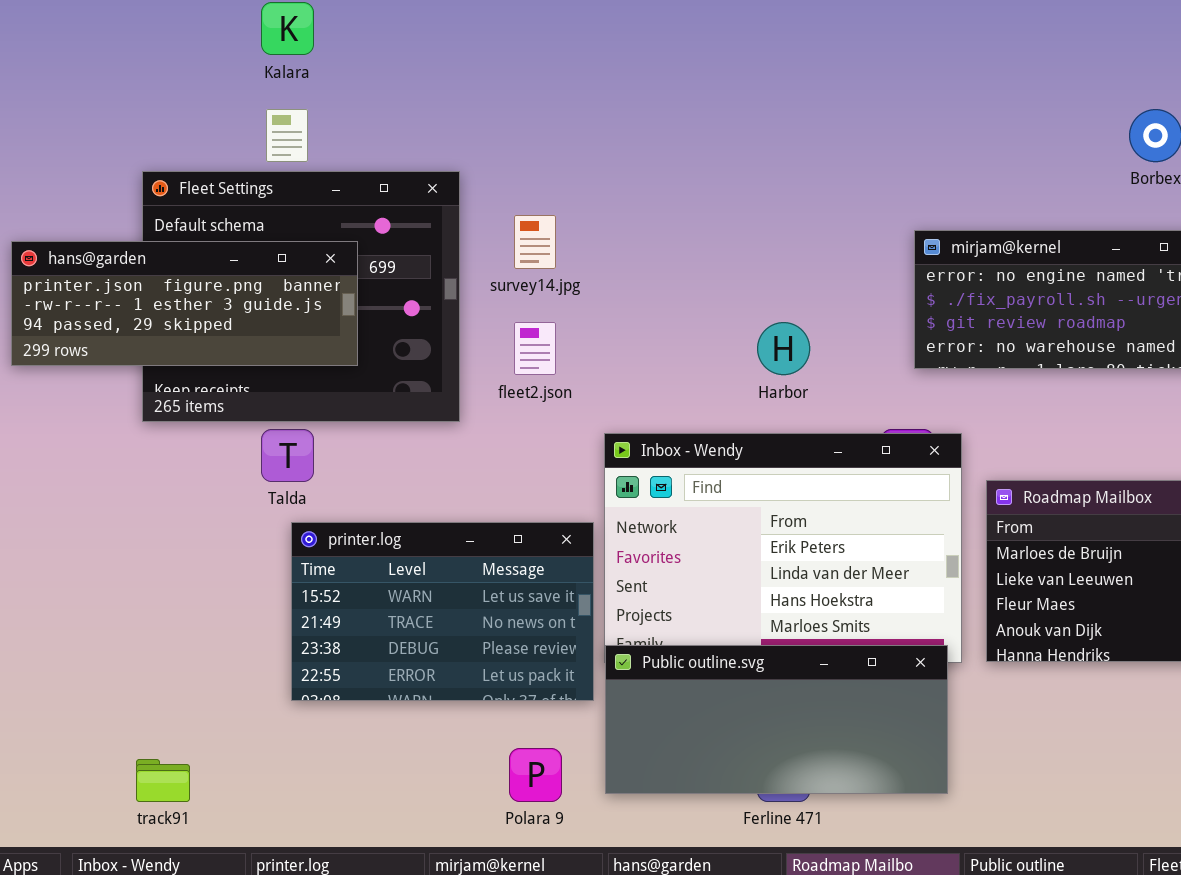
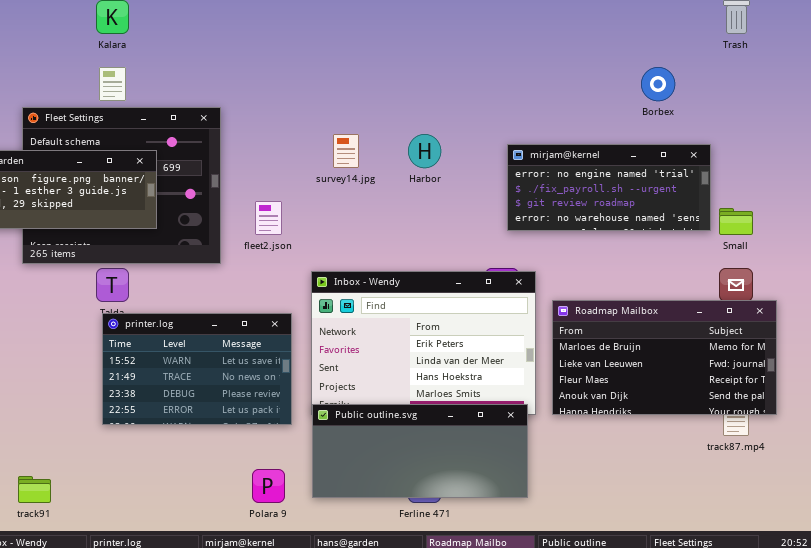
survey14.jpg: [514,215,556,269] -> [333,134,359,168], moved
Harbor: [757,322,810,375] -> [408,134,441,168], moved
printer.log: [291,522,594,701] -> [102,313,292,425], moved

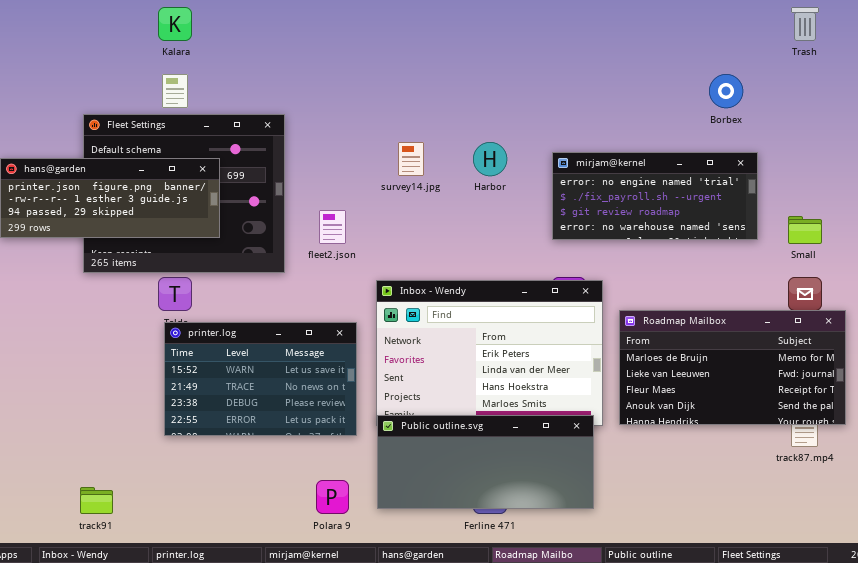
mirjam@kernel: [507,144,711,231] -> [552,152,758,240], moved

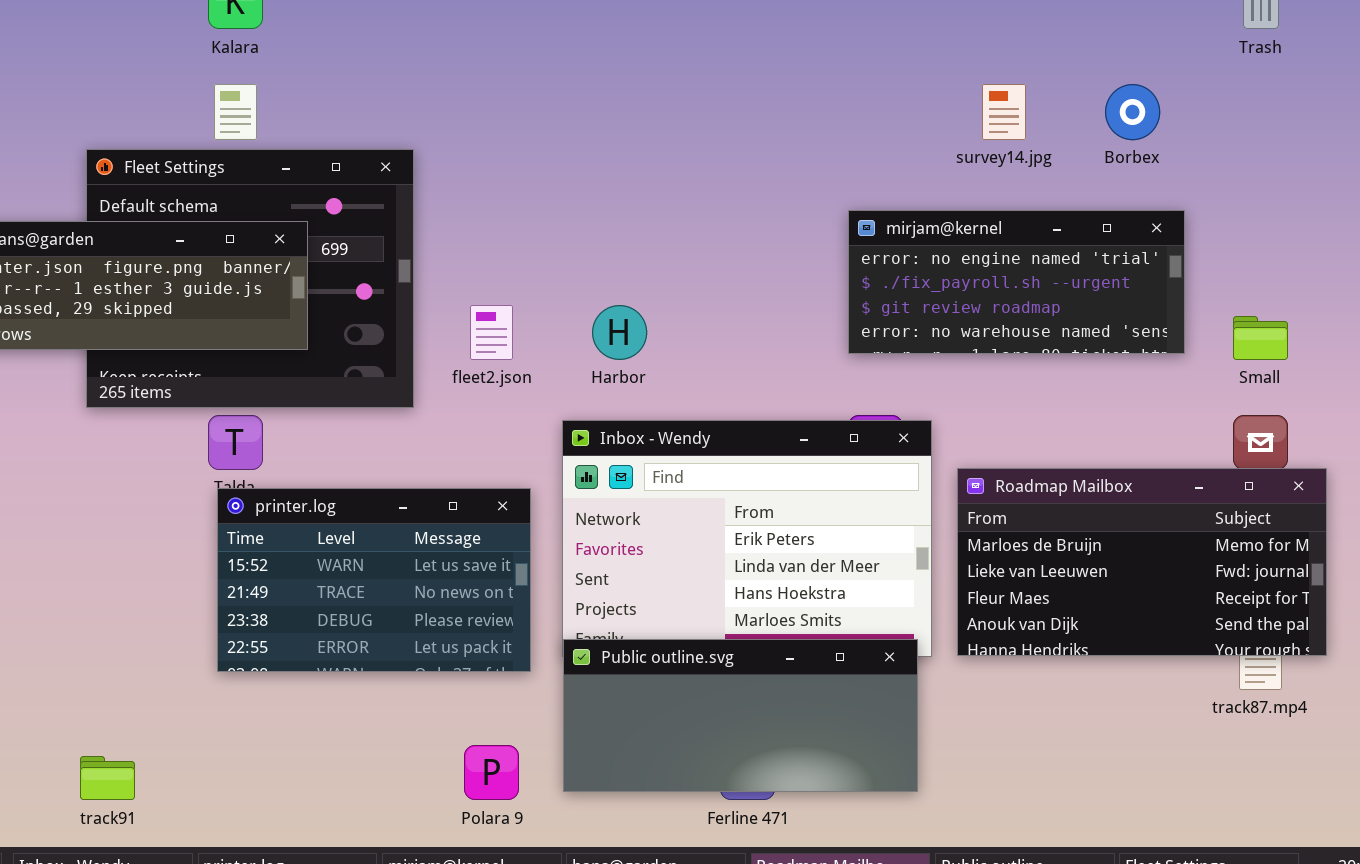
survey14.jpg: [398,142,424,176] -> [982,84,1026,140], moved
Harbor: [473,142,507,176] -> [592,305,647,360], moved

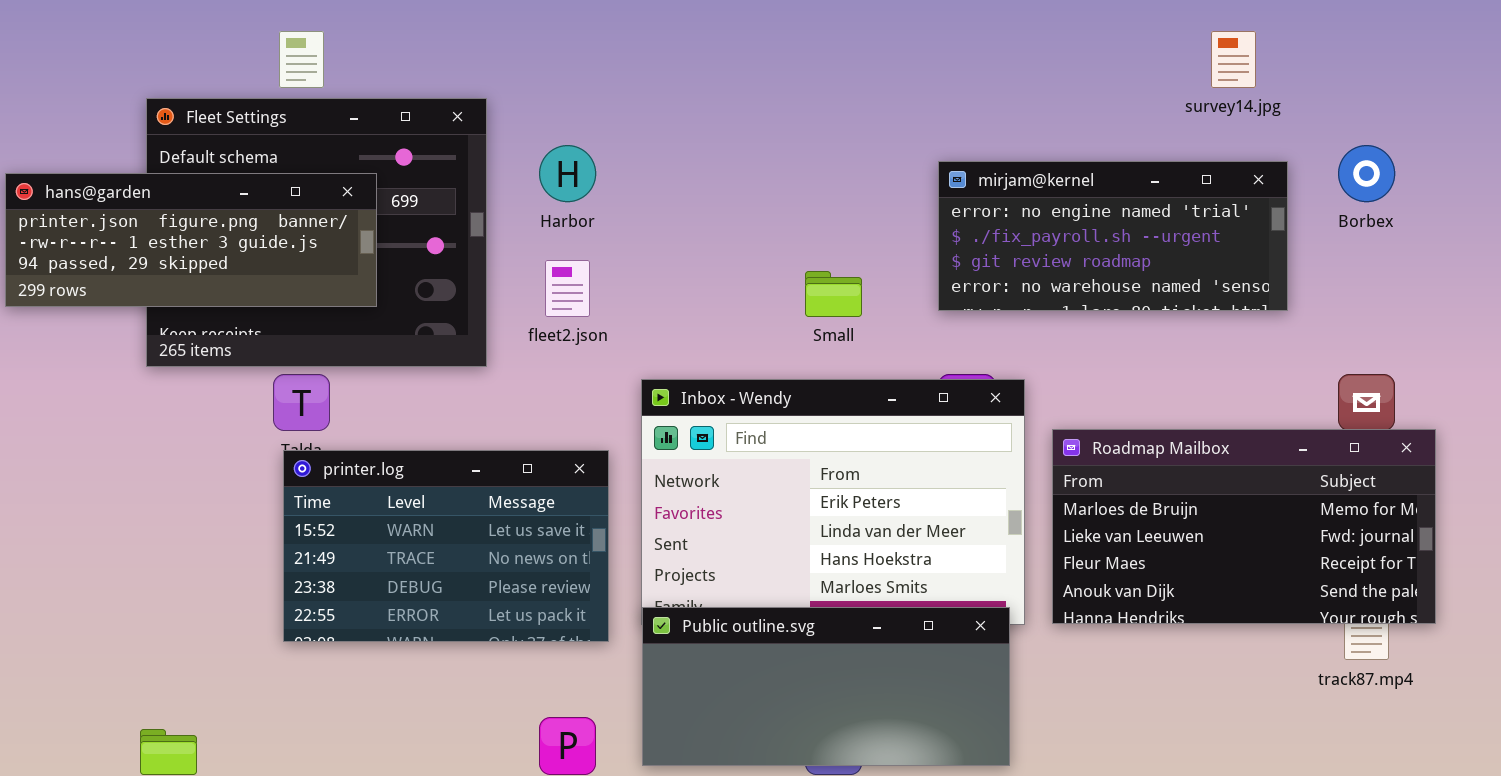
survey14.jpg: [982,84,1026,140] -> [1211,31,1256,88], moved
Borbex: [1105,84,1160,140] -> [1338,145,1395,202], moved
Harbor: [592,305,647,360] -> [539,145,596,202], moved
Small: [1233,316,1288,360] -> [805,271,862,317], moved

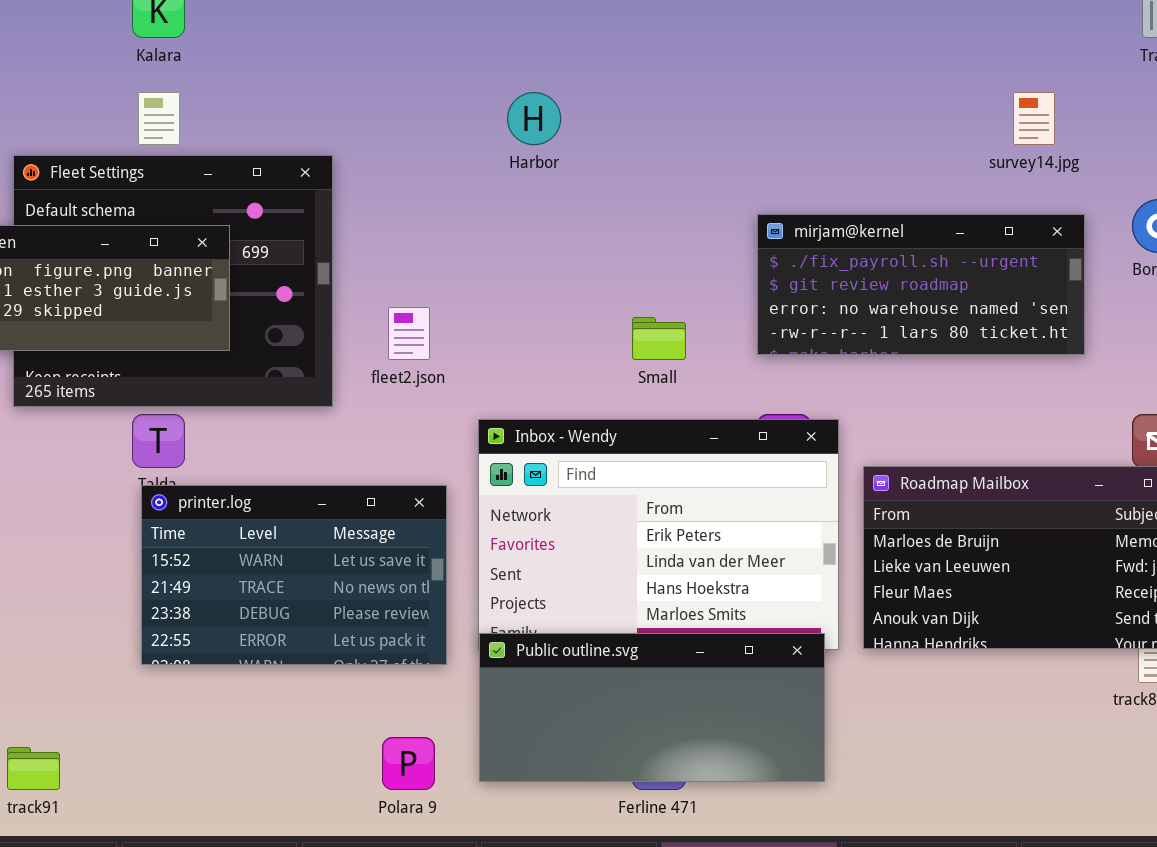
Harbor: [539,145,596,202] -> [507,92,561,145], moved
mirjam@kernel: [938,161,1288,311] -> [757,214,1085,355], scrolled down 1 row

